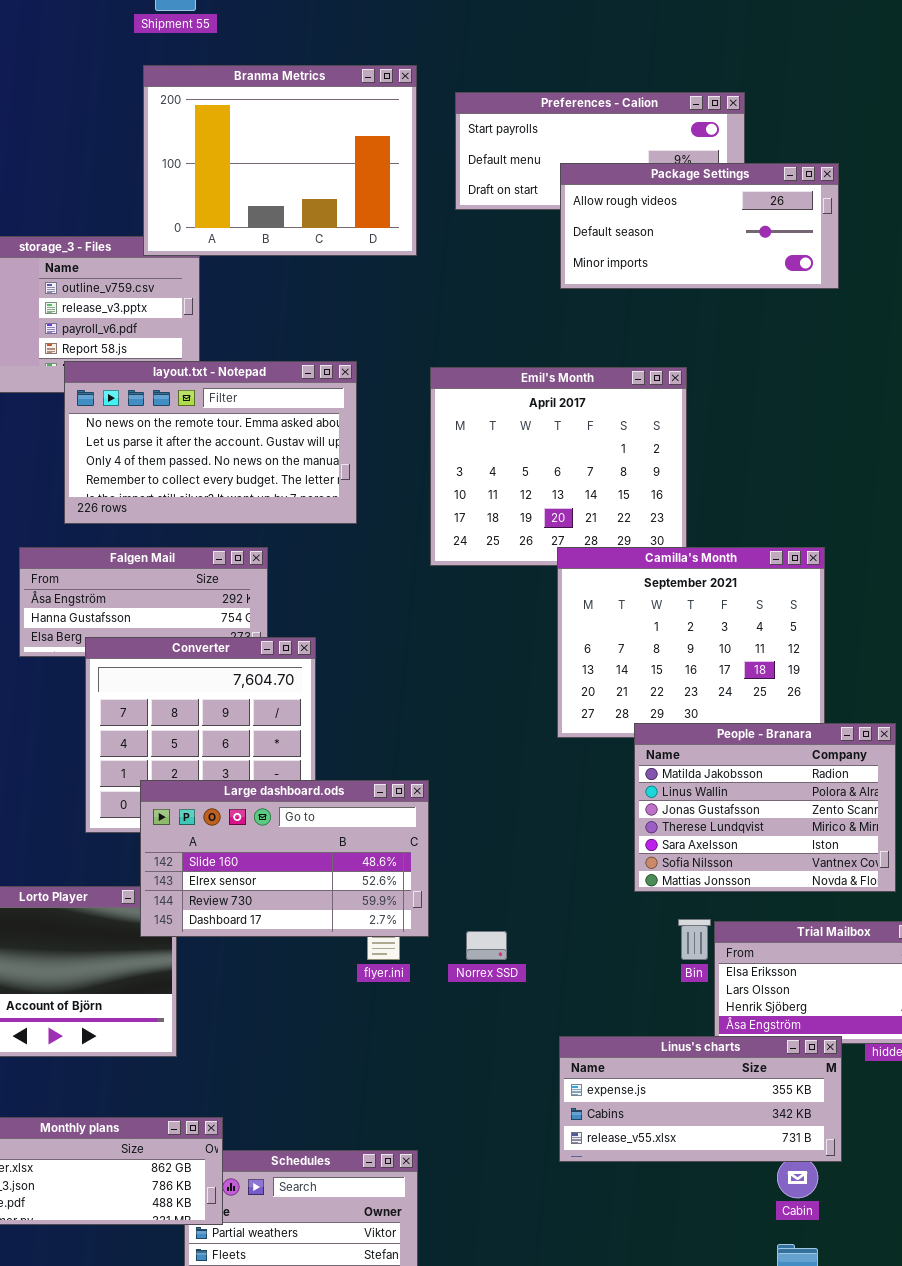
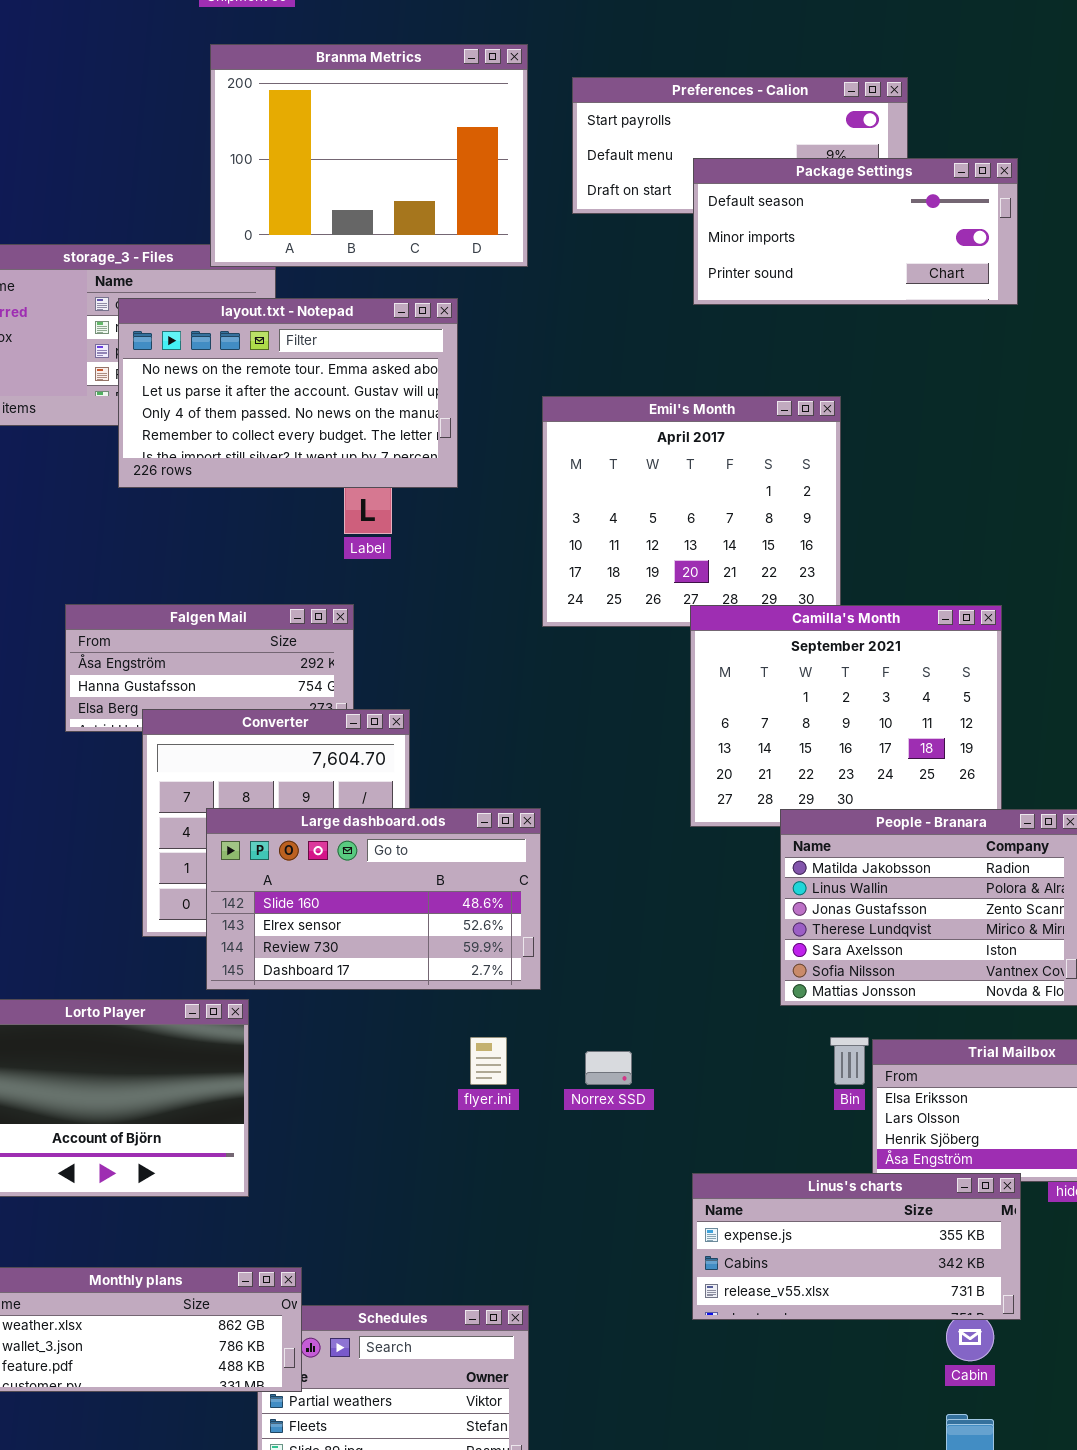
Package Settings: [560,163,839,289] -> [693,158,1018,305], scrolled down 1 row
layout.txt - Notepad: [64,361,357,524] -> [118,298,458,488], moved
Large dashboard.ods: [140,780,429,937] -> [206,808,541,990], moved

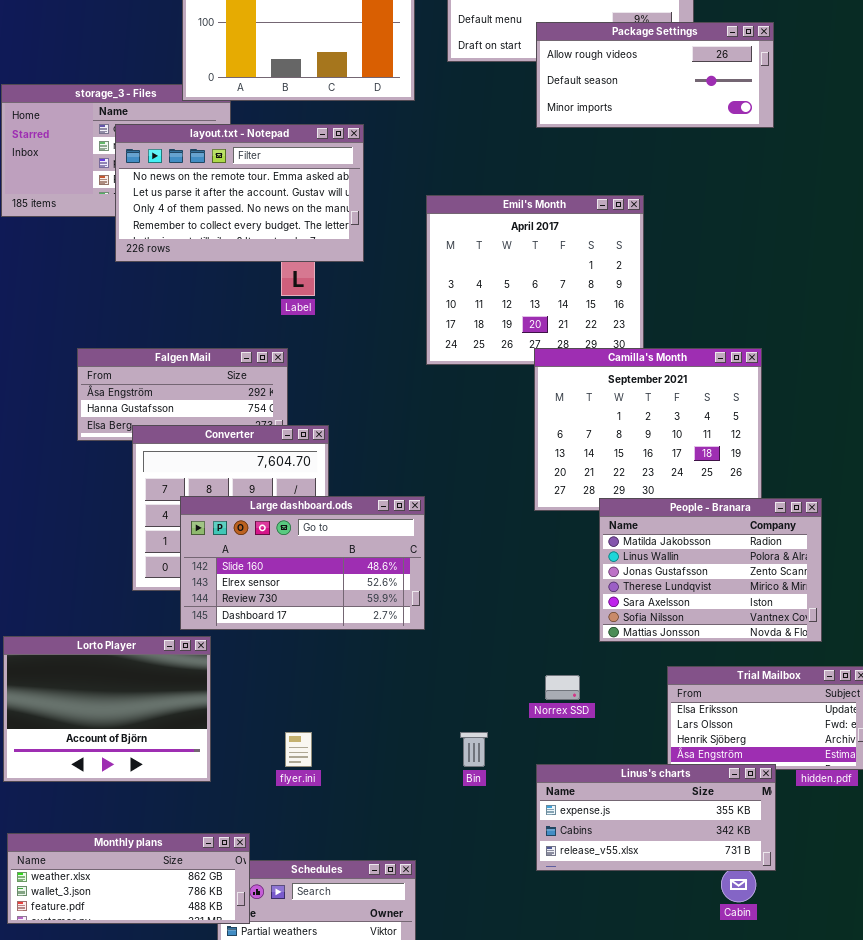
Package Settings: [693,158,1018,305] -> [536,22,774,128], scrolled up 1 row
flyer.ini: [470,1037,507,1085] -> [285,732,312,767], moved
Bin: [830,1037,869,1085] -> [460,732,488,767], moved
Norrex SSD: [585,1051,632,1085] -> [545,675,580,700], moved

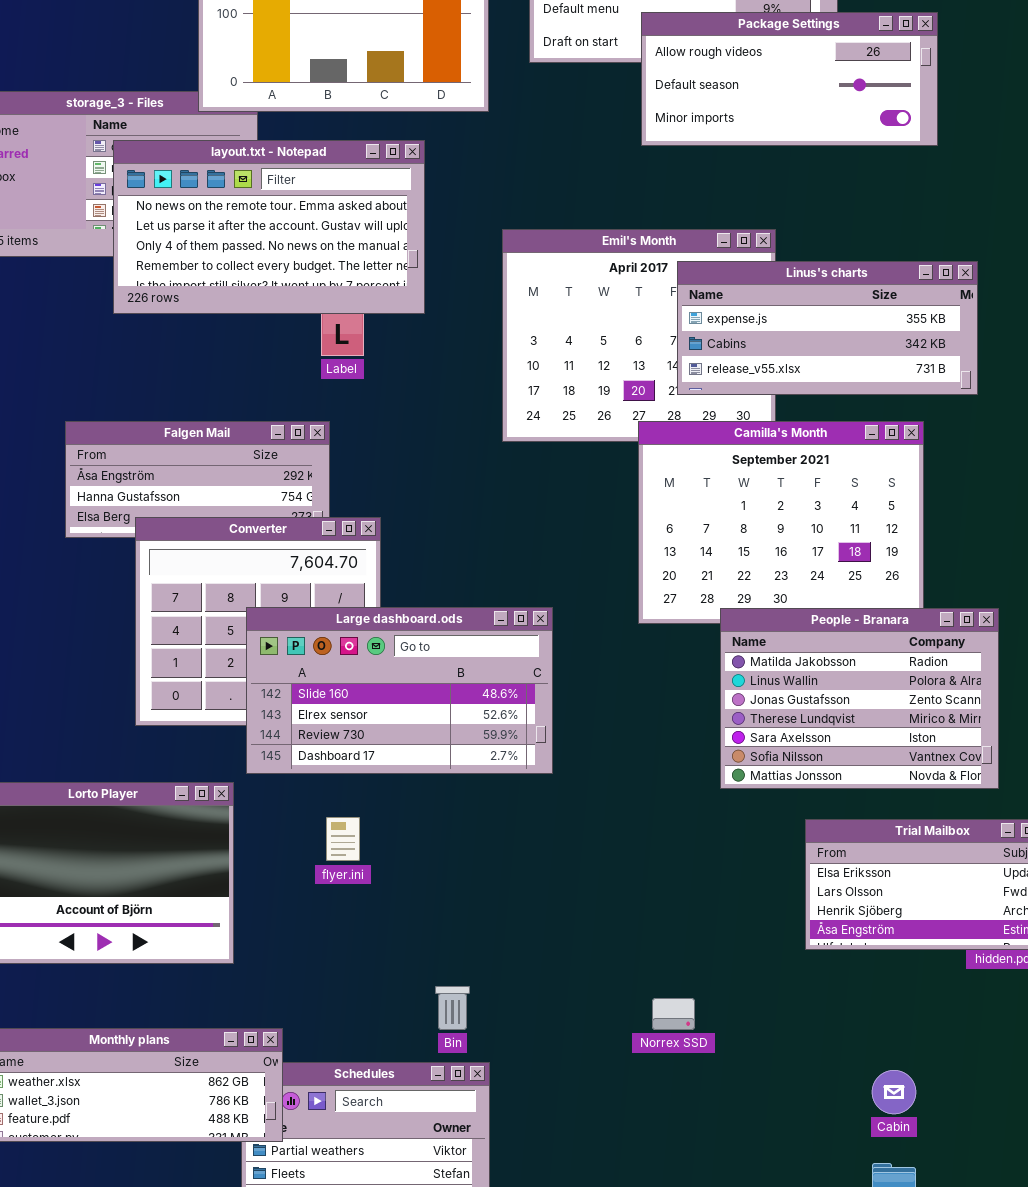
Large dashboard.ods: [180,496,425,630] -> [246,607,553,774], moved
Norrex SSD: [545,675,580,700] -> [652,998,695,1030], moved
flyer.ini: [285,732,312,767] -> [326,817,360,861], moved
Bin: [460,732,488,767] -> [435,986,470,1030], moved
Linus's charts: [536,764,776,871] -> [677,261,978,395], moved

